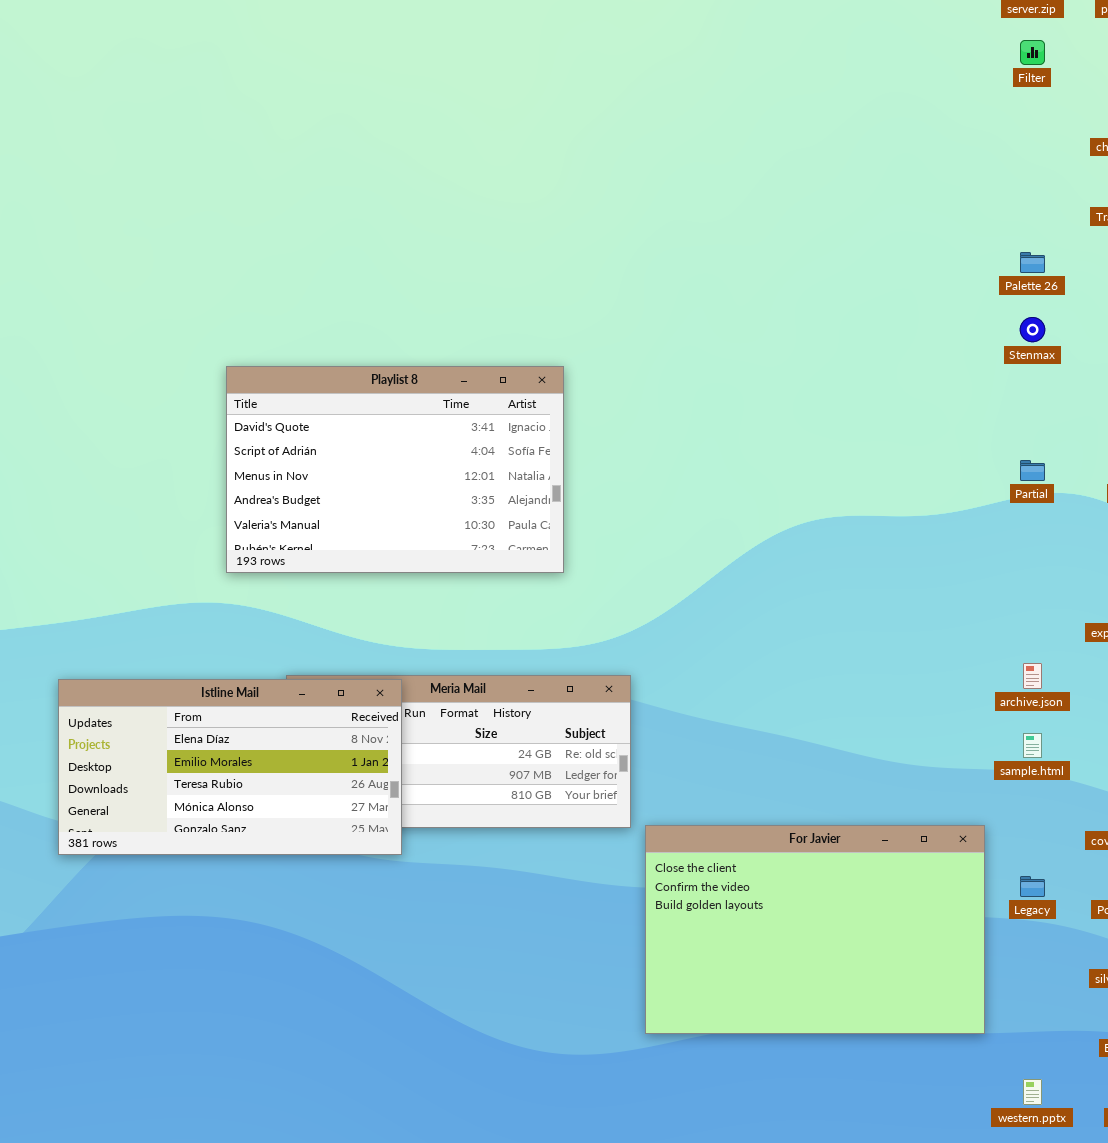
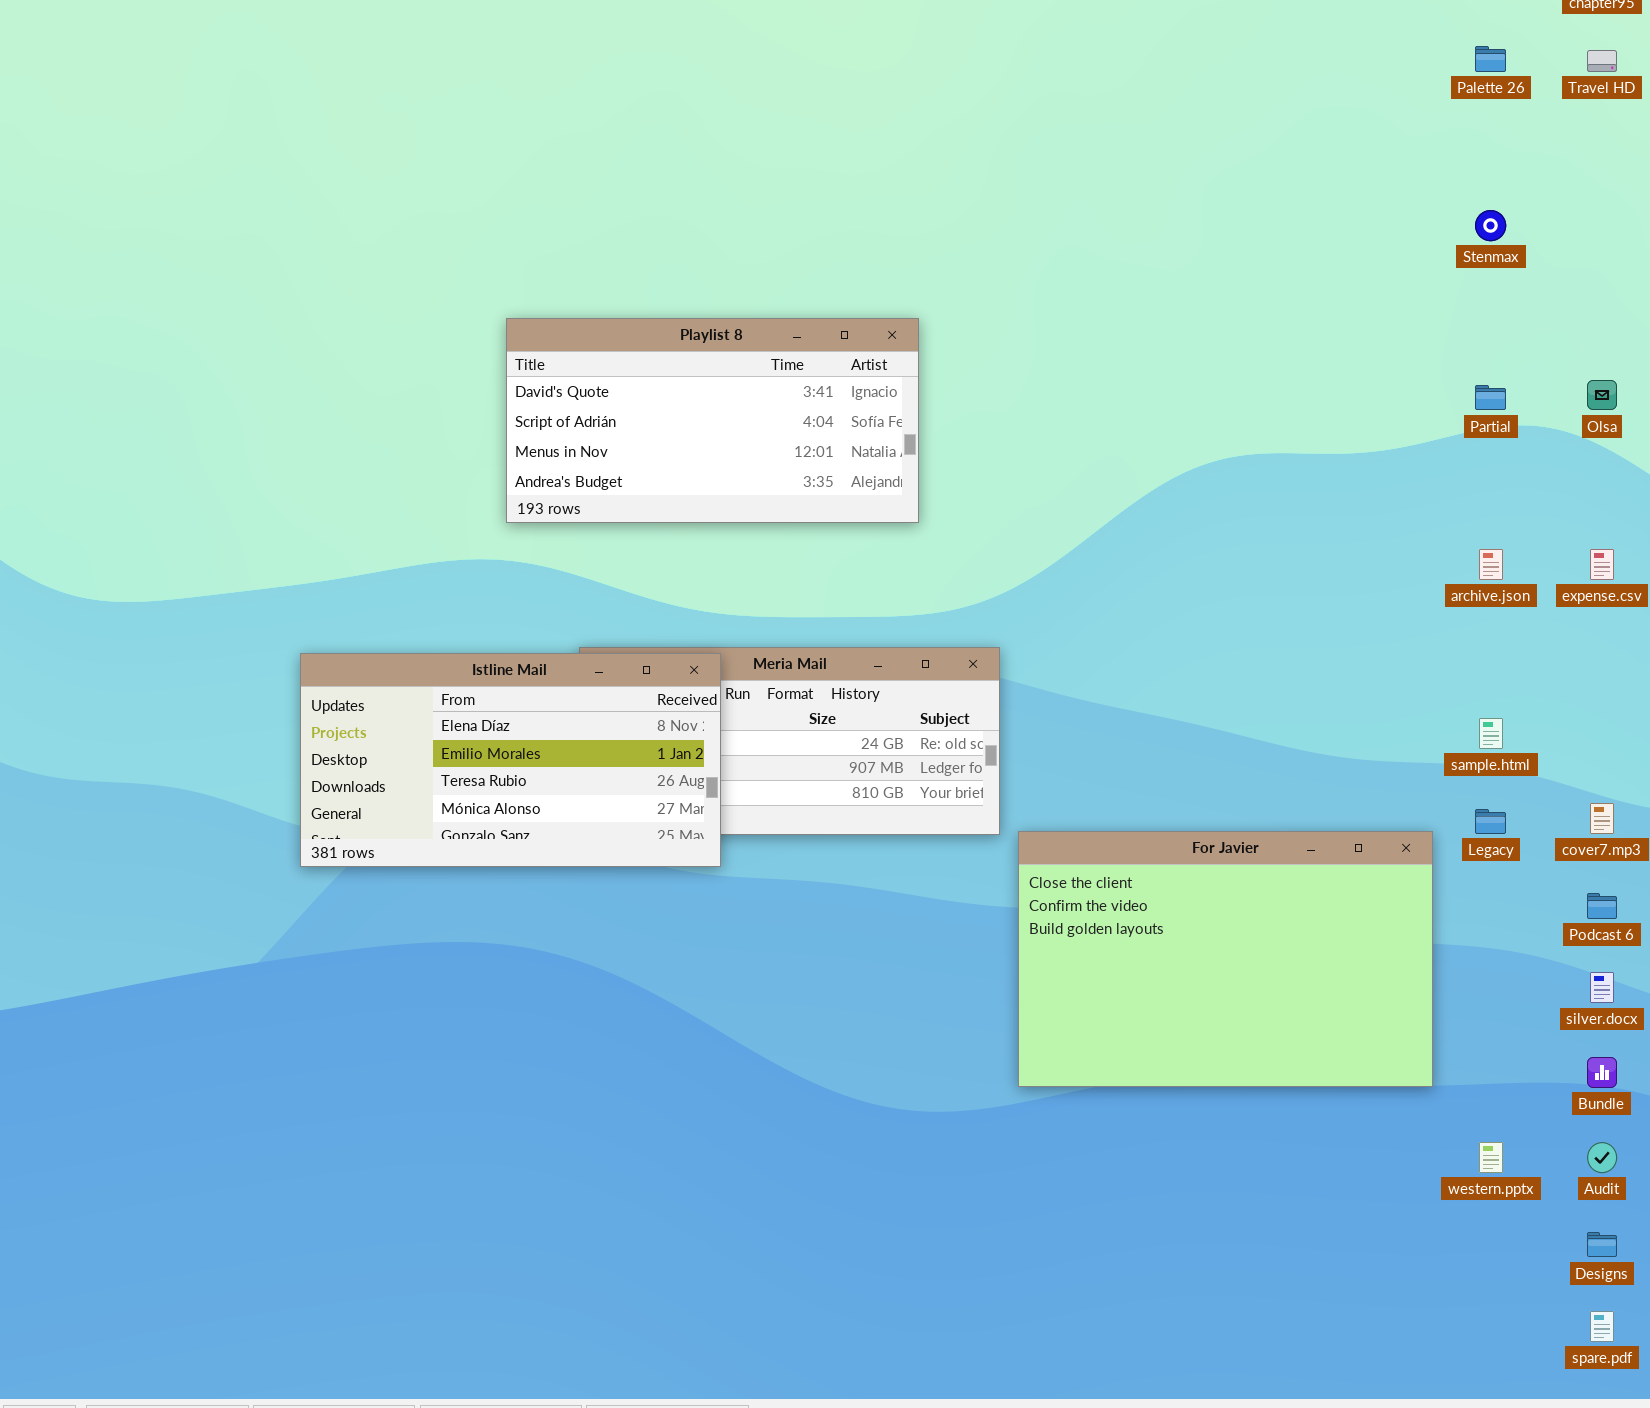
Palette 26: [1020,252,1045,273] -> [1475,46,1506,72], moved
Playlist 8: [226,366,564,573] -> [506,318,919,523], resized
archive.json: [1023,663,1042,689] -> [1479,549,1503,580], moved
Legacy: [1020,876,1045,897] -> [1475,809,1506,834], moved

